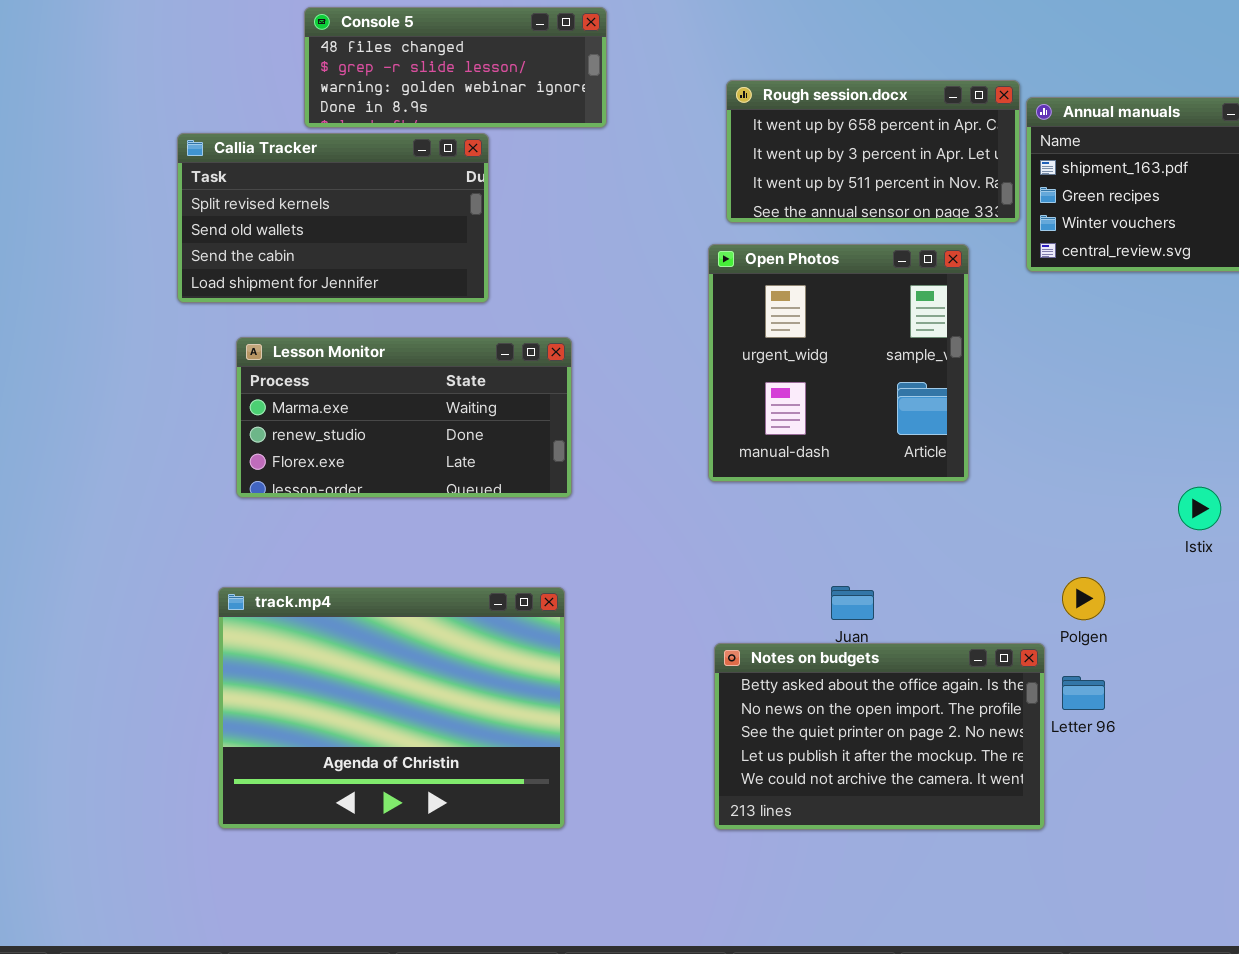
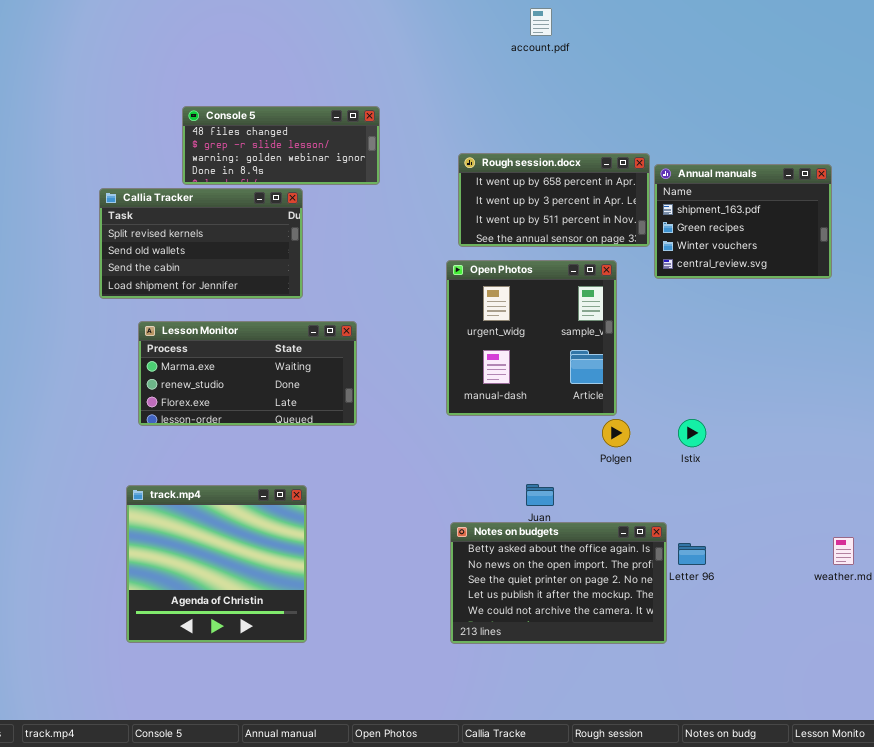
Istix: [1178,487,1221,530] -> [678,419,706,447], moved
Polgen: [1062,577,1105,620] -> [602,419,630,447], moved
track.mp4: [218,587,565,829] -> [126,485,307,643], resized

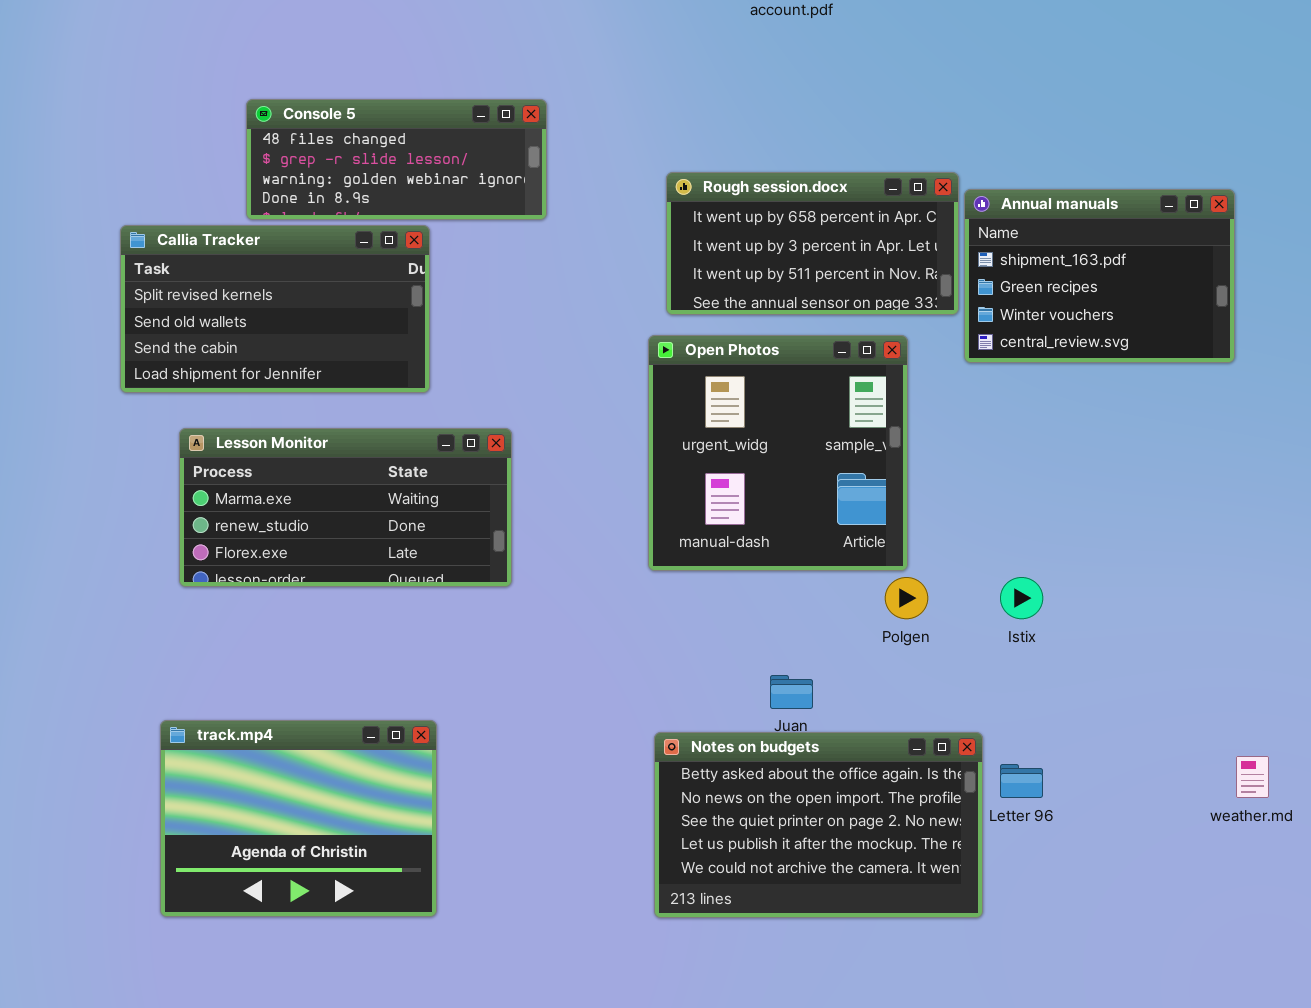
track.mp4: [126,485,307,643] -> [160,720,437,917], resized

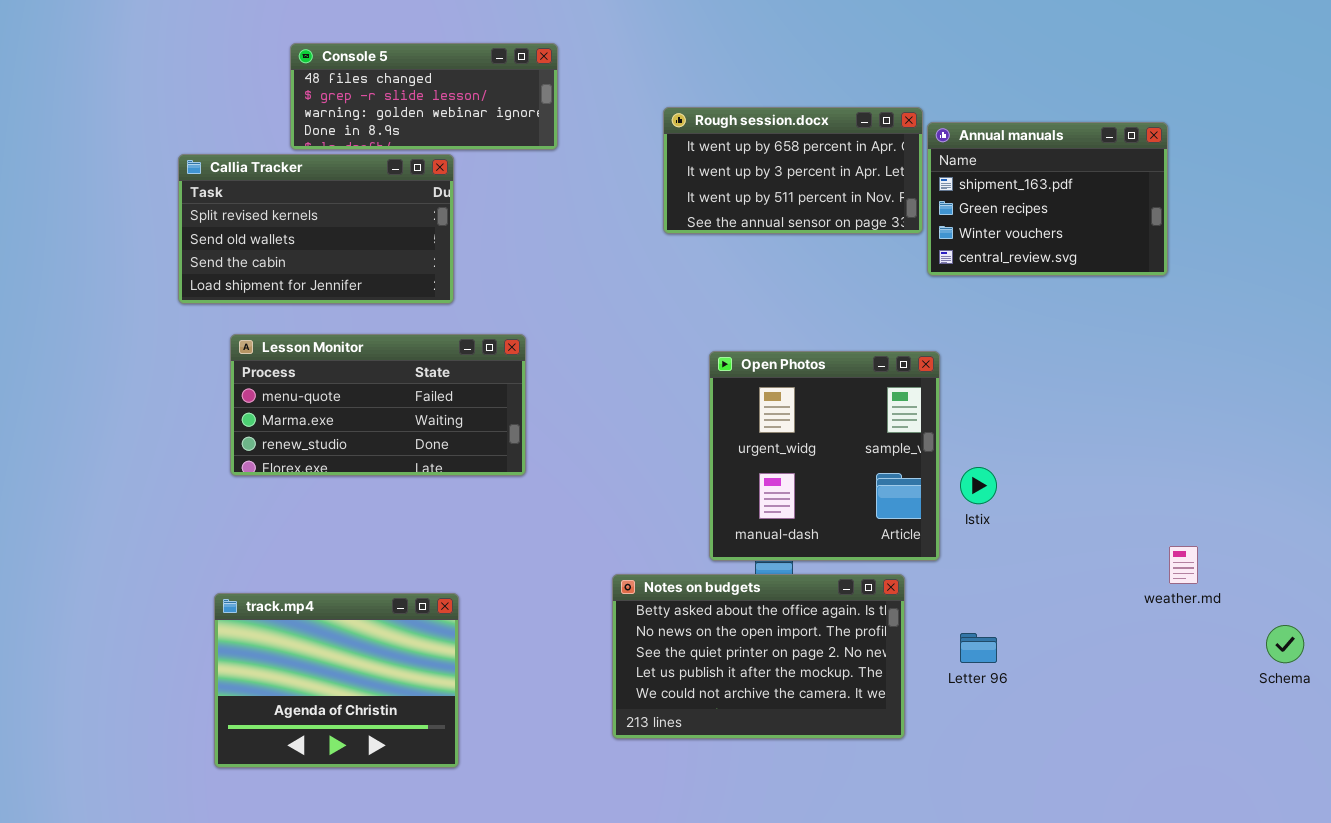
Open Photos: [648,335,908,571] -> [709,351,940,561], moved
Lesson Monitor: [179,428,512,587] -> [230,334,526,476], scrolled up 1 row
Notes on budgets: [654,732,983,918] -> [612,574,905,739], moved
weather.md: [1236,756,1269,798] -> [1169,546,1198,584], moved

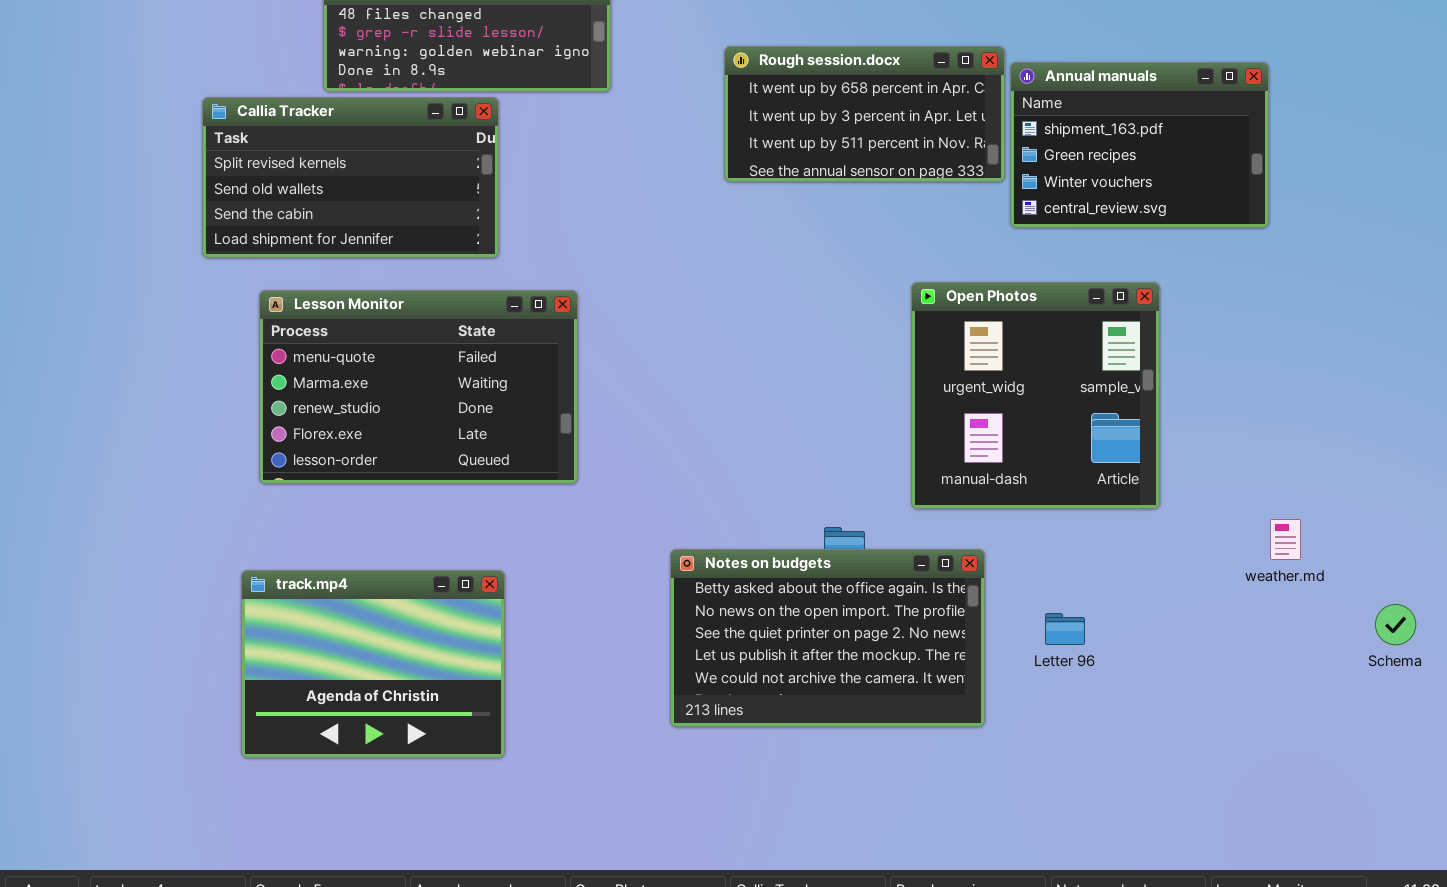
Lesson Monitor: [230,334,526,476] -> [259,290,578,484], resized
Open Photos: [709,351,940,561] -> [911,282,1160,509], moved

